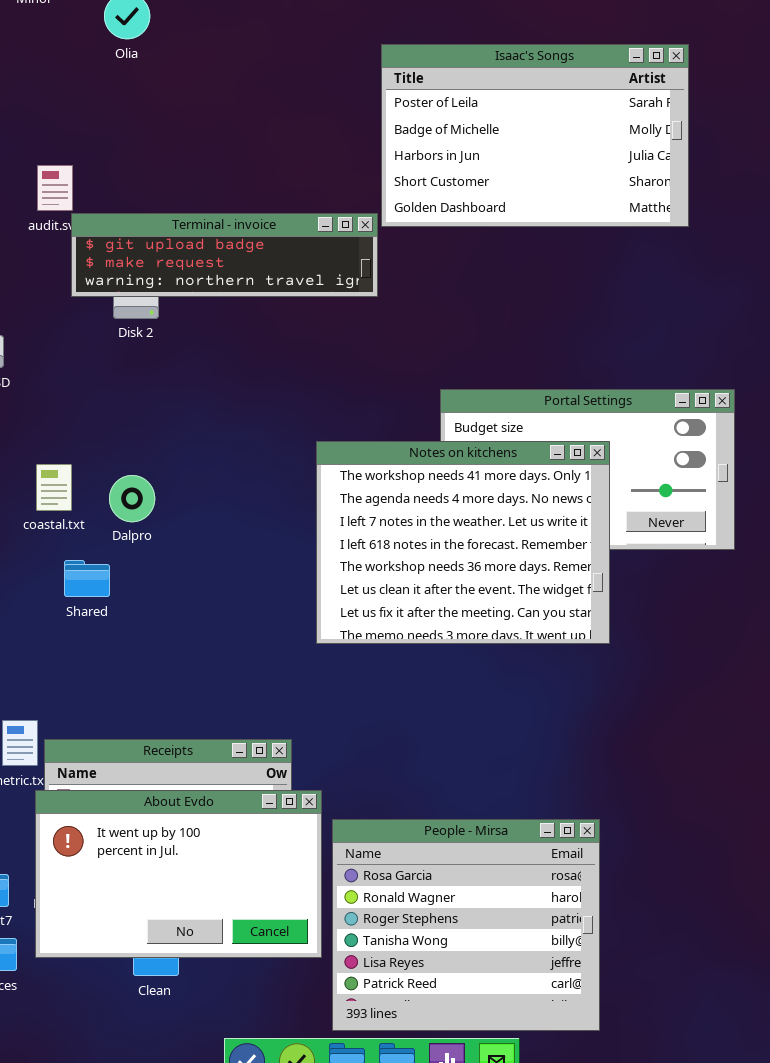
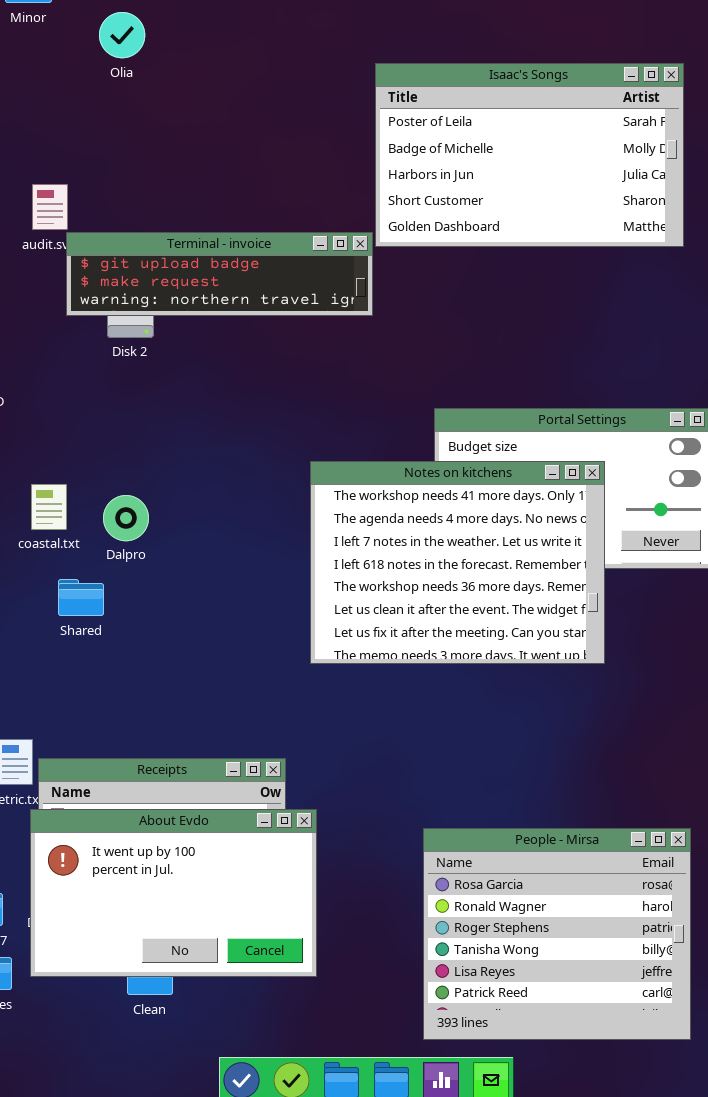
People - Mirsa: [332,819,600,1031] -> [423,828,691,1040], moved

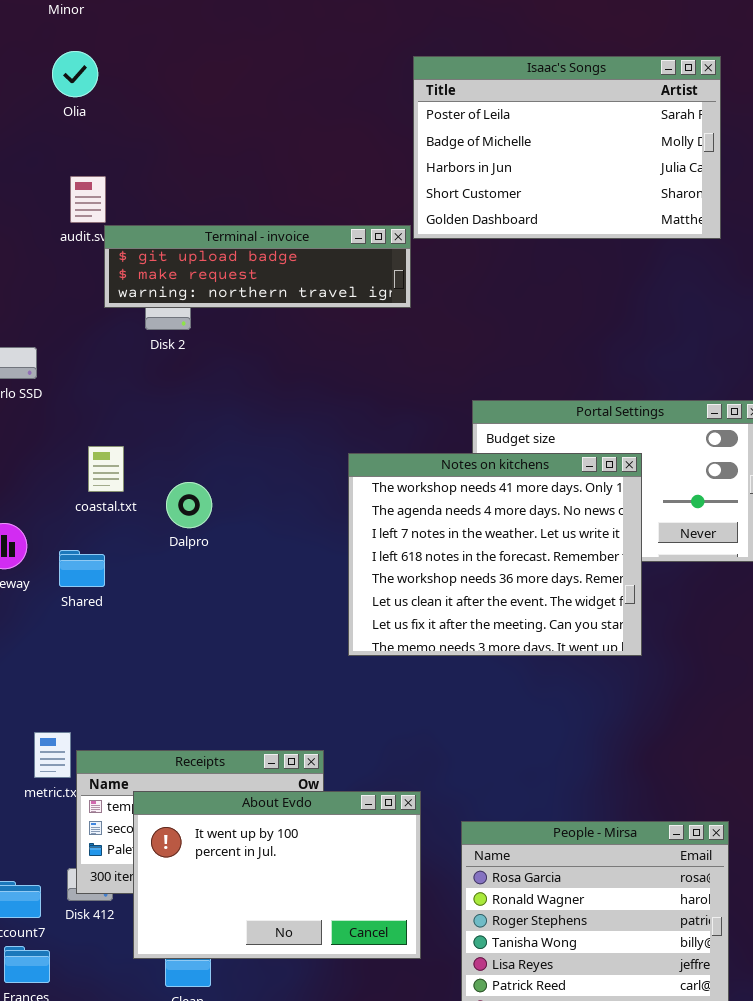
Olia: [99,12,145,58] -> [52,51,98,97], moved
coastal.txt: [31,484,67,530] -> [88,446,124,492], moved
Dalpro: [103,495,149,541] -> [166,482,212,528], moved
Shared: [58,579,104,616] -> [59,550,105,587], moved
About Evdo: [30,809,317,977] -> [133,791,421,959], moved

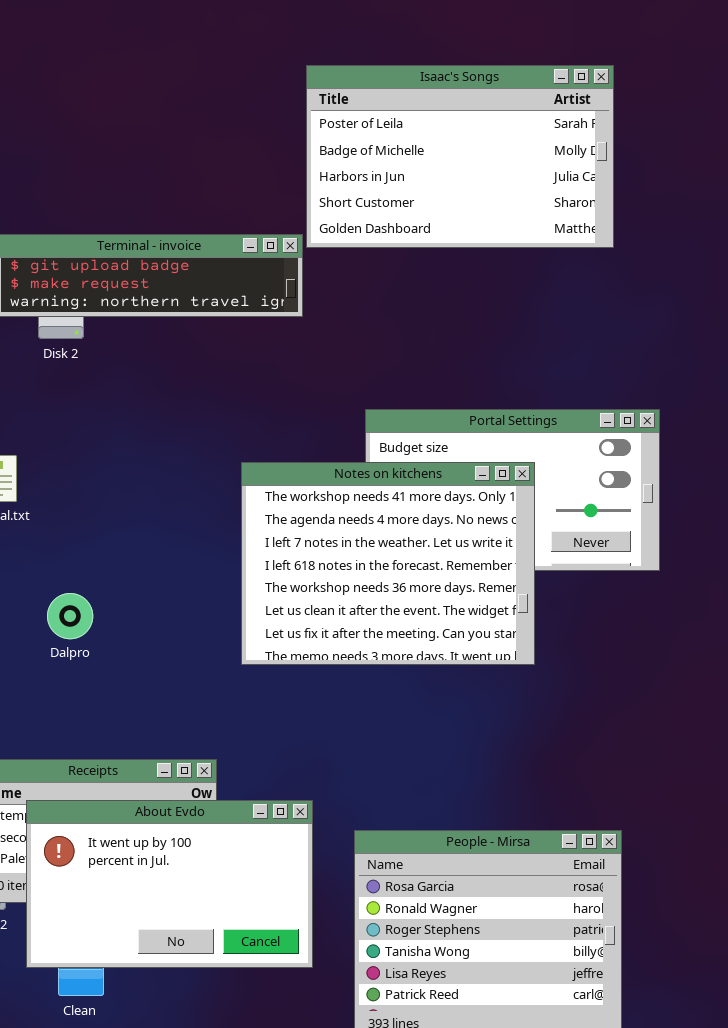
Dalpro: [166,482,212,528] -> [47,593,93,639], moved

